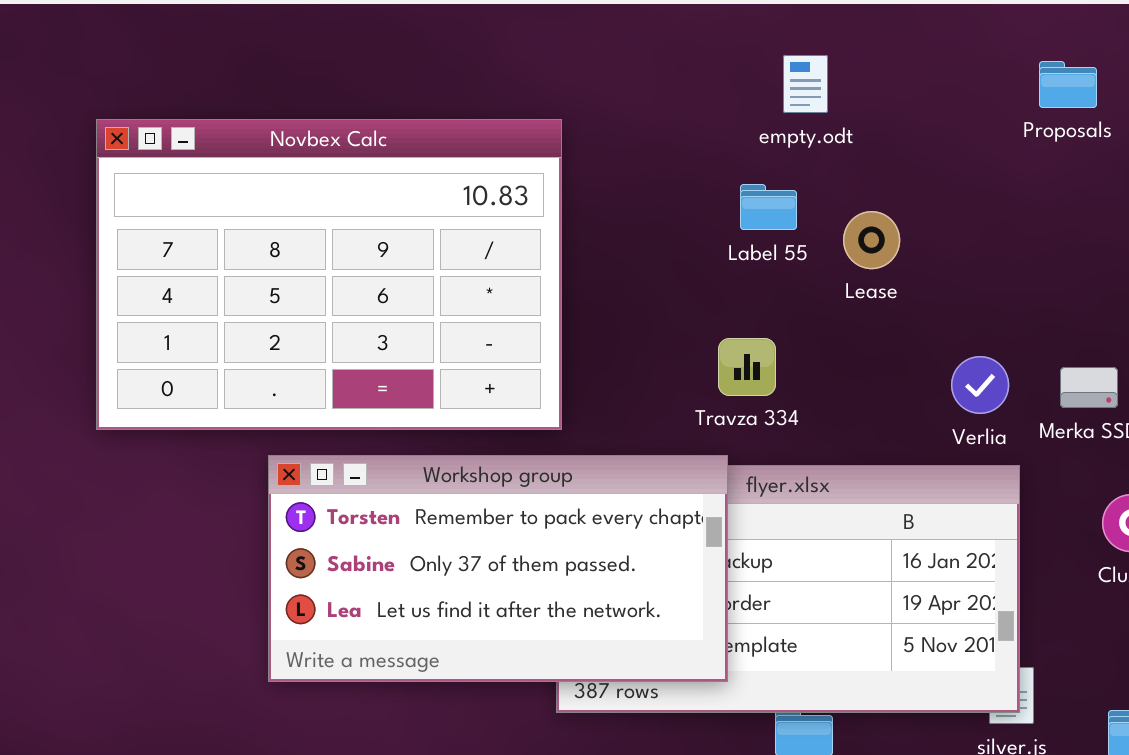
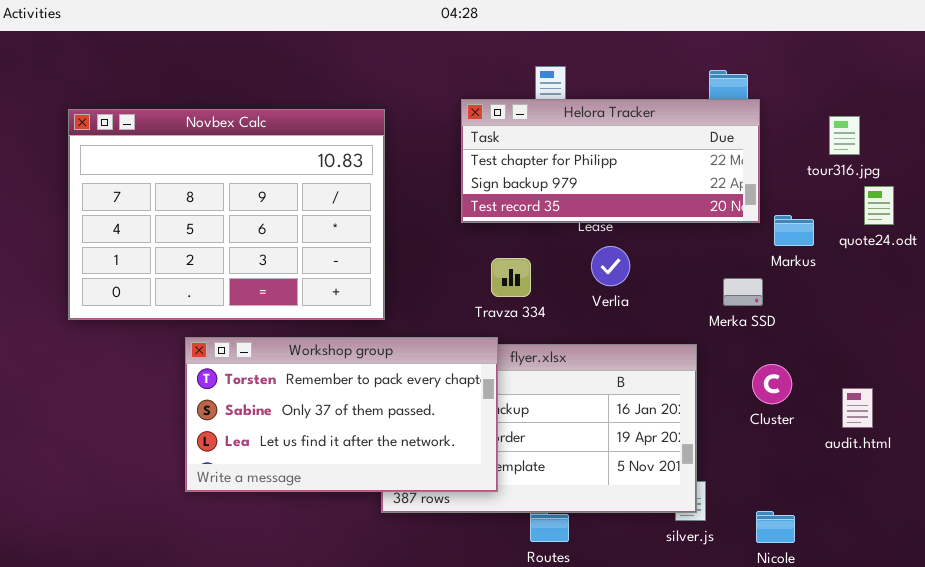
Helora Tracker: none -> [461,99,760,223], opened
Verlia: [951,356,1009,414] -> [591,246,630,286], moved

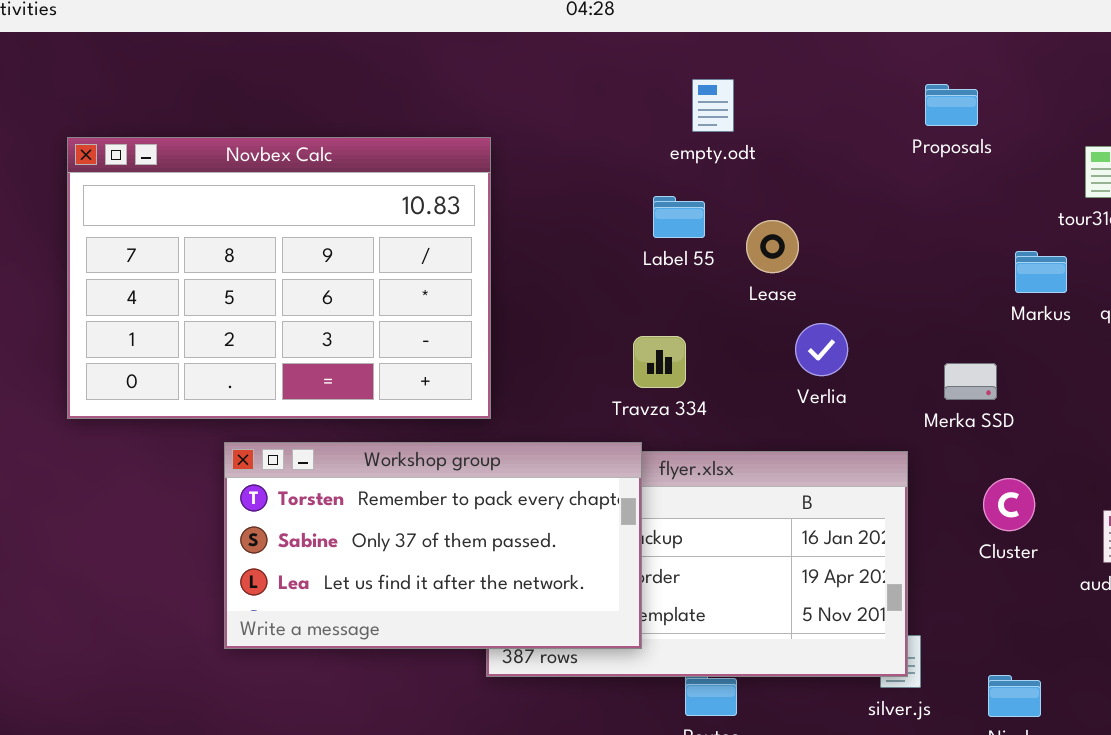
Helora Tracker: [461,99,760,223] -> none, closed
Markus: [774,215,814,246] -> [1015,251,1067,293], moved
Verlia: [591,246,630,286] -> [795,323,848,376], moved

